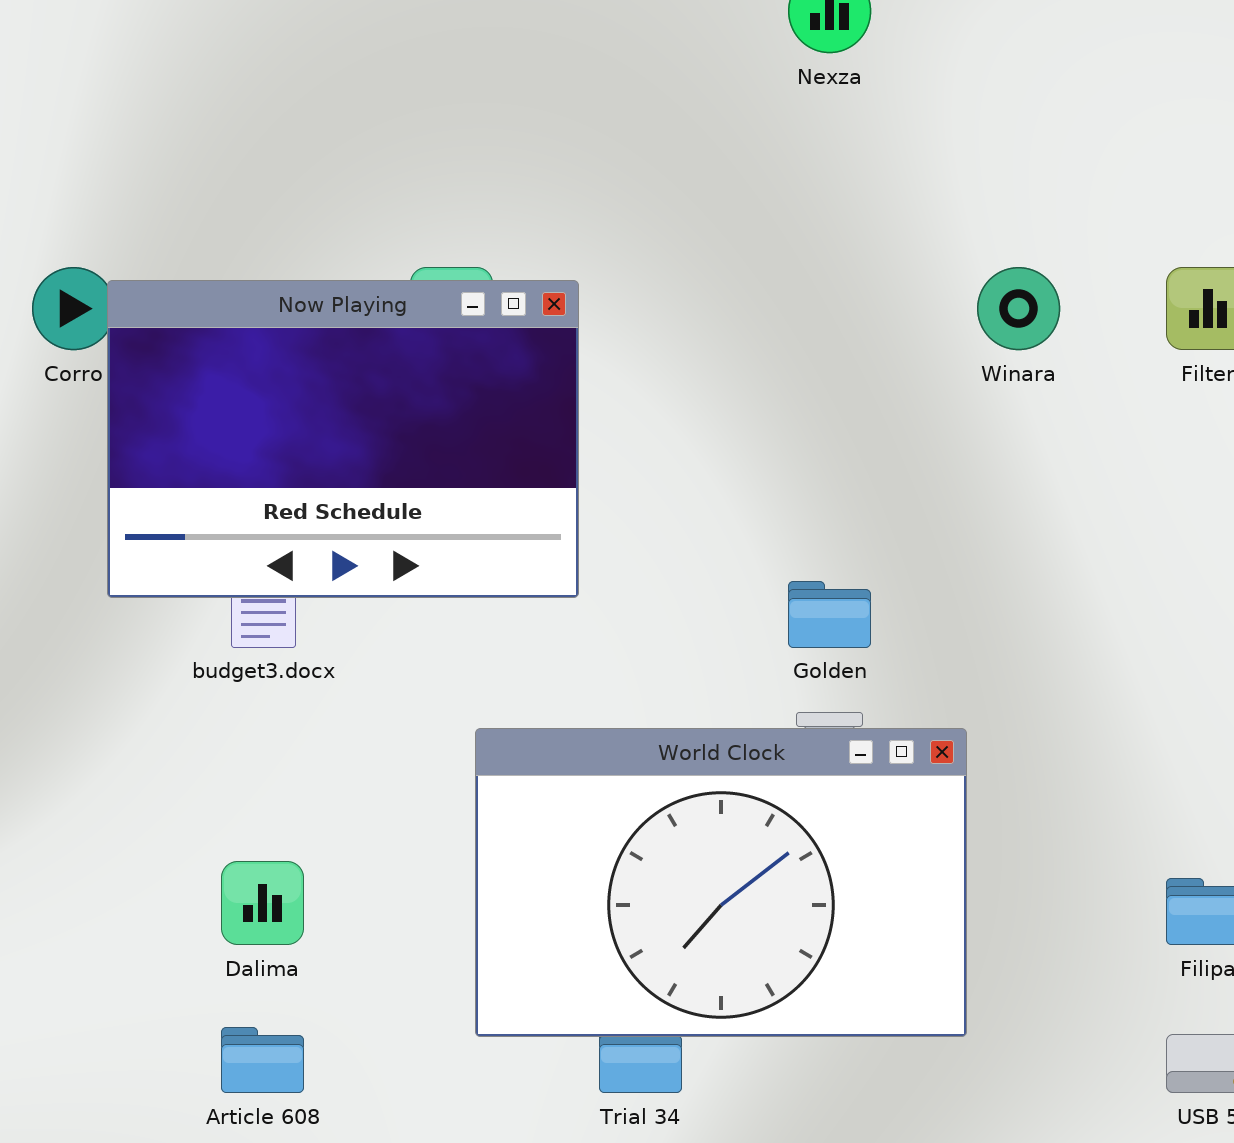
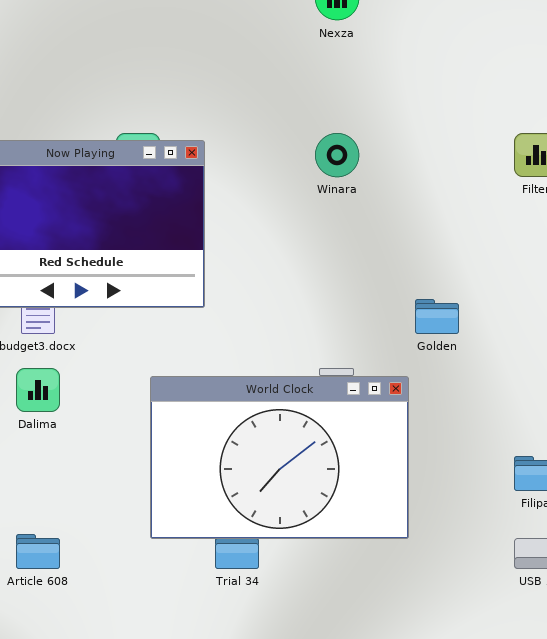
Winara: [977,267,1060,350] -> [315,133,359,177], moved
Golden: [788,581,871,648] -> [415,299,459,334], moved
Dalima: [221,861,304,945] -> [16,368,60,412], moved

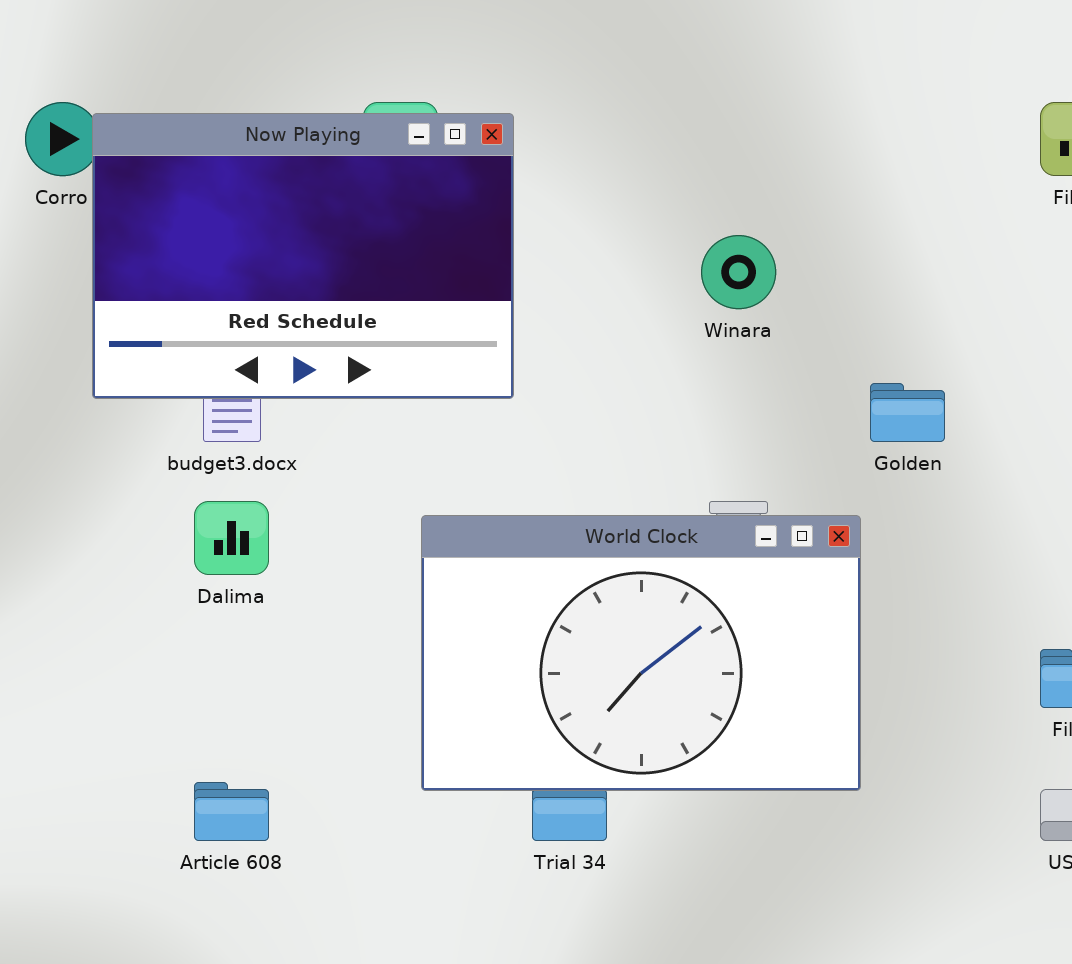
Winara: [315,133,359,177] -> [701,235,776,309], moved

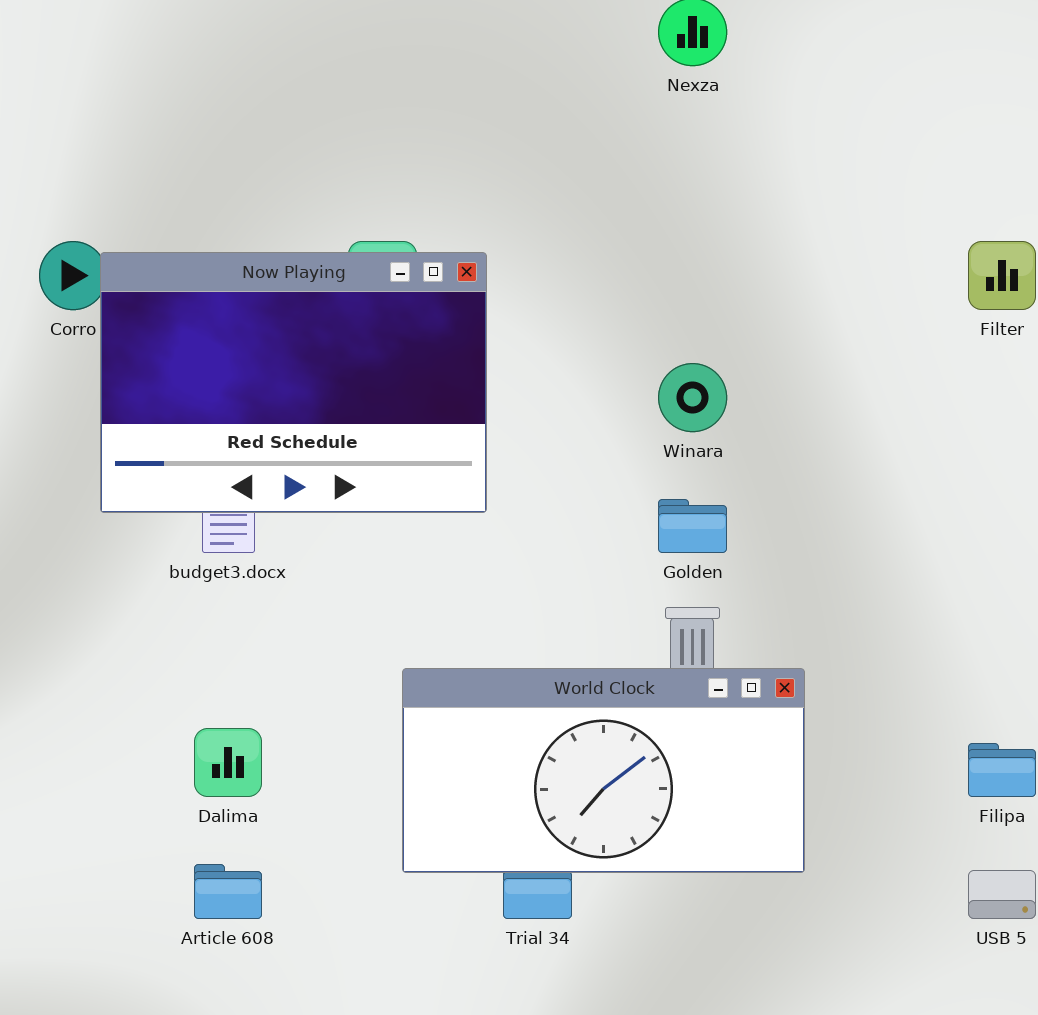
Golden: [870,383,945,442] -> [658,499,727,553], moved
Dalima: [194,501,269,575] -> [194,728,262,797], moved
World Clock: [421,515,861,791] -> [402,668,805,873], resized

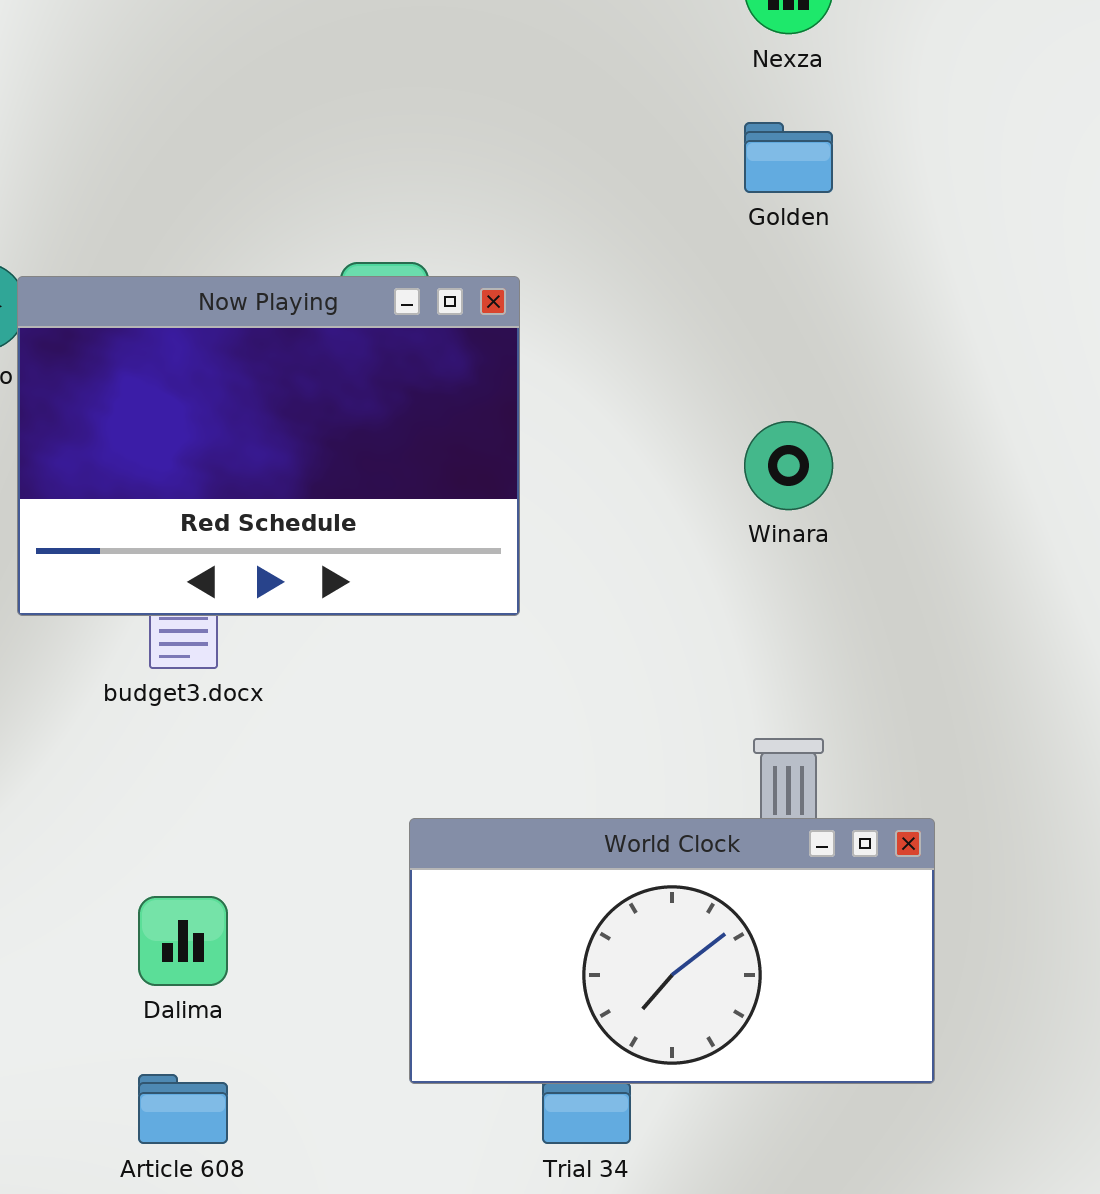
Golden: [658,499,727,553] -> [744,122,833,193], moved

